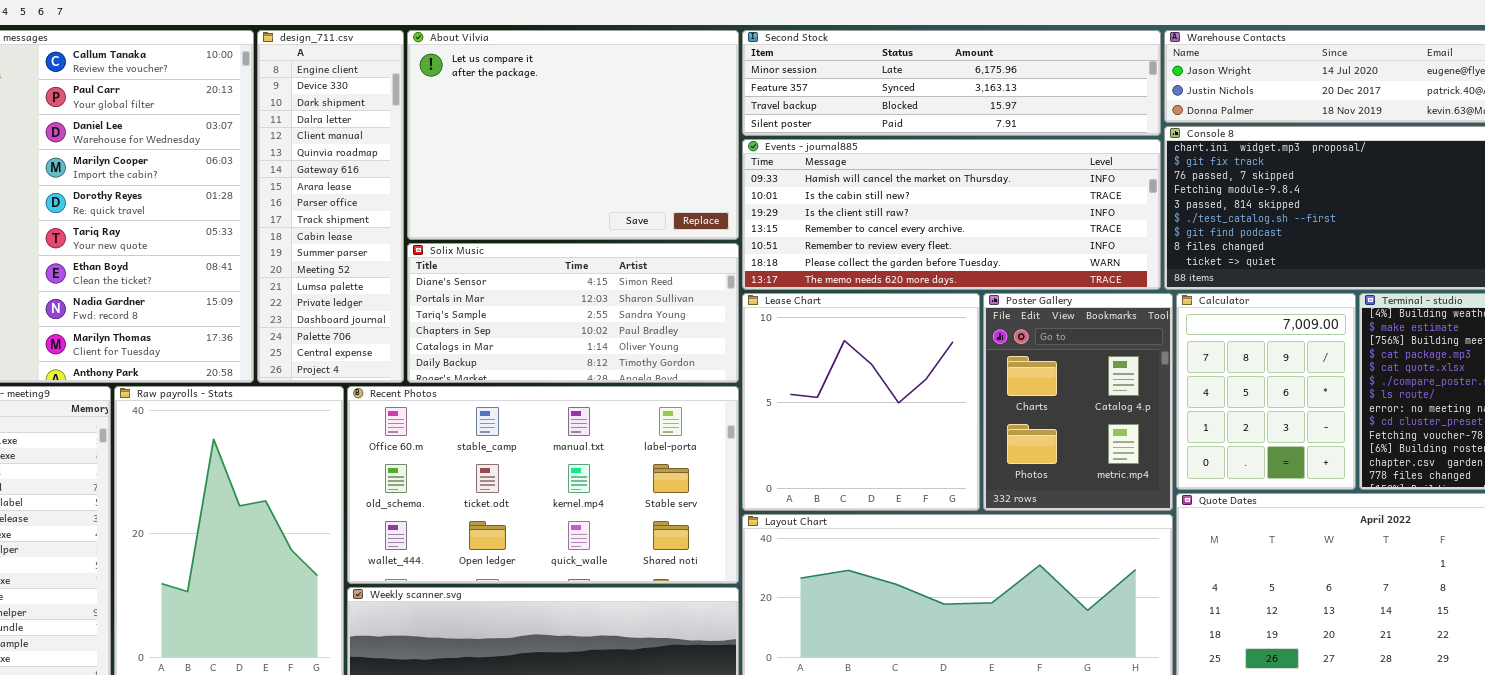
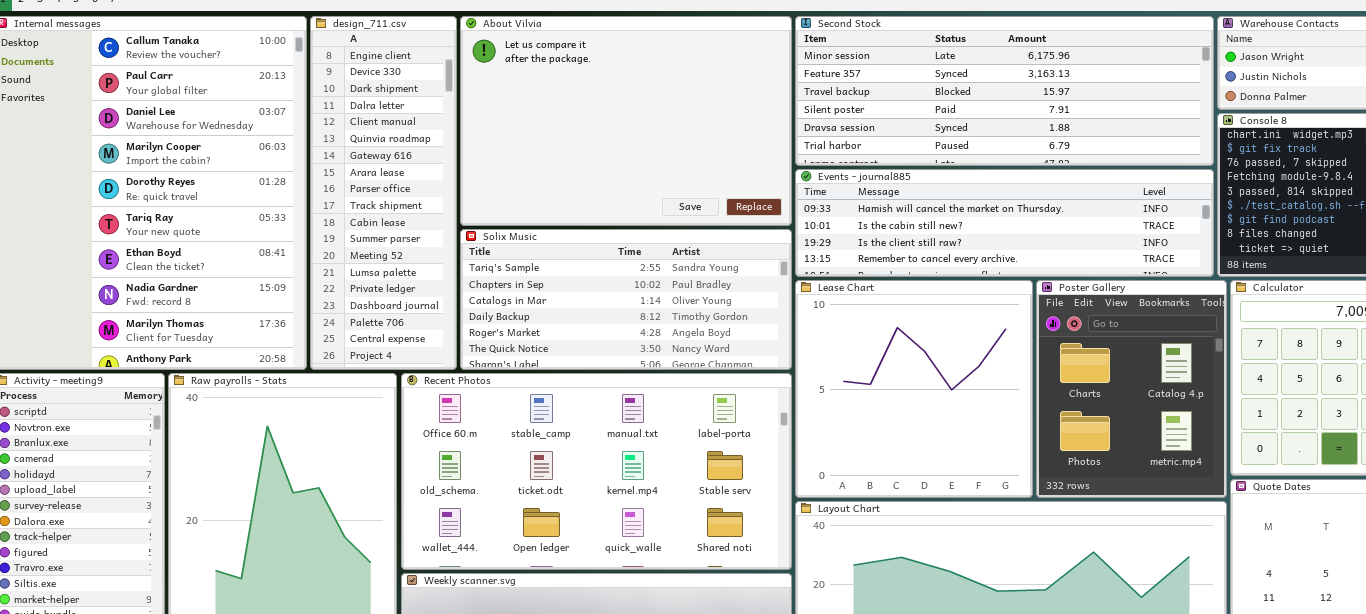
Second Stock: [742,30,1161,136] -> [795,16,1214,166], resized
Events - journal885: [742,139,1161,290] -> [795,169,1214,277], resized
Solix Music: [407,243,739,383] -> [460,229,792,370], scrolled down 2 rows

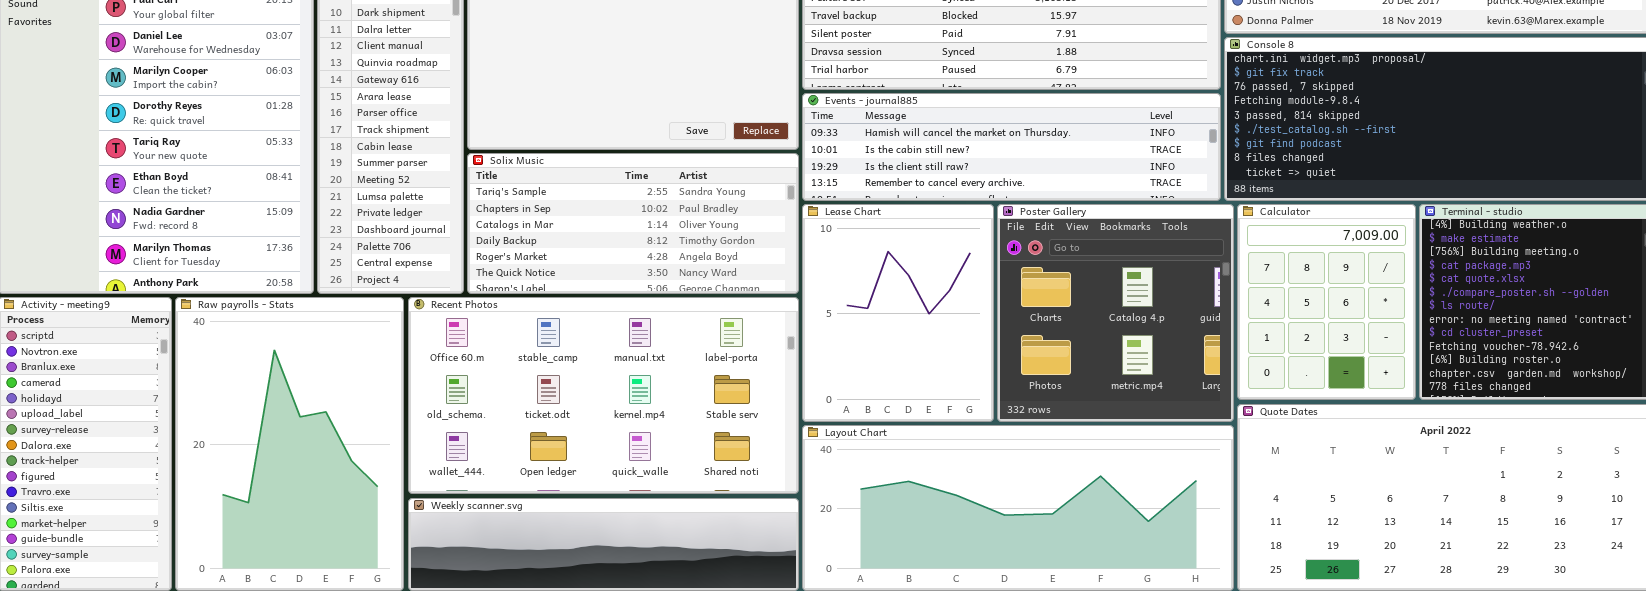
Lease Chart: [795,280,1033,498] -> [802,204,994,422], resized
Poster Gallery: [1036,280,1227,498] -> [997,204,1234,422], resized

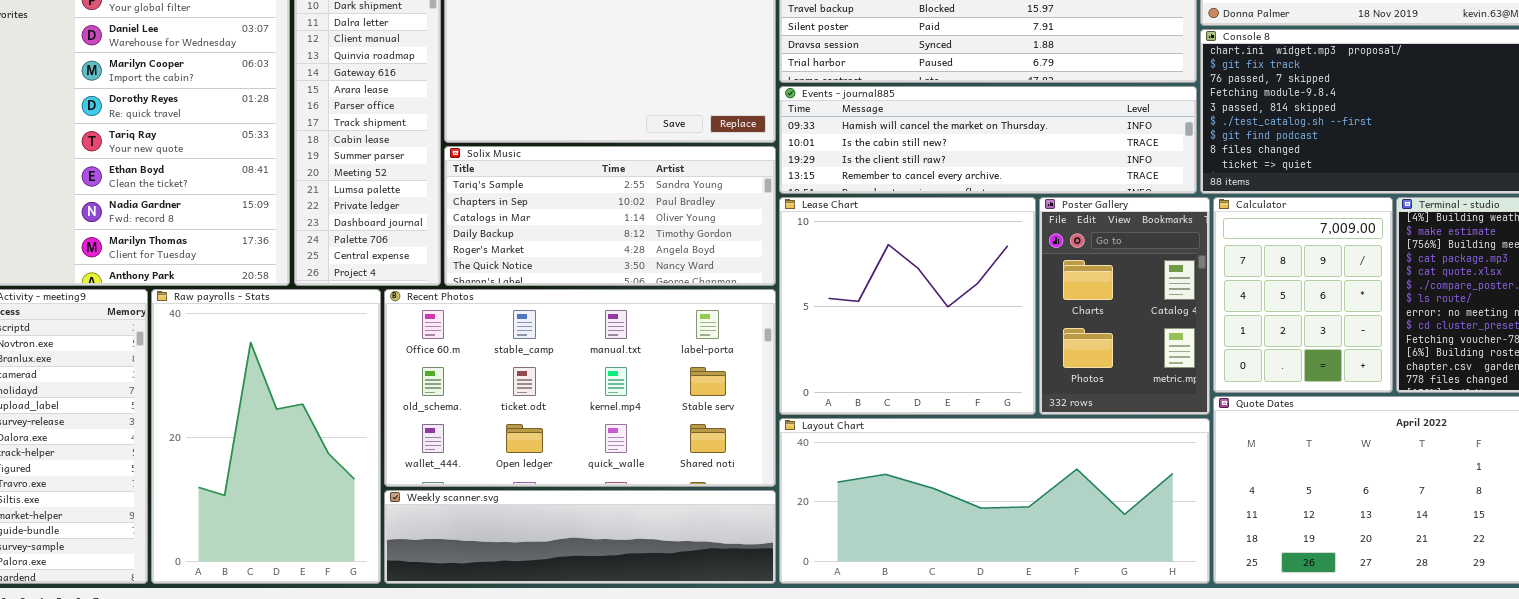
Lease Chart: [802,204,994,422] -> [779,197,1036,415], resized
Poster Gallery: [997,204,1234,422] -> [1039,197,1210,415], resized

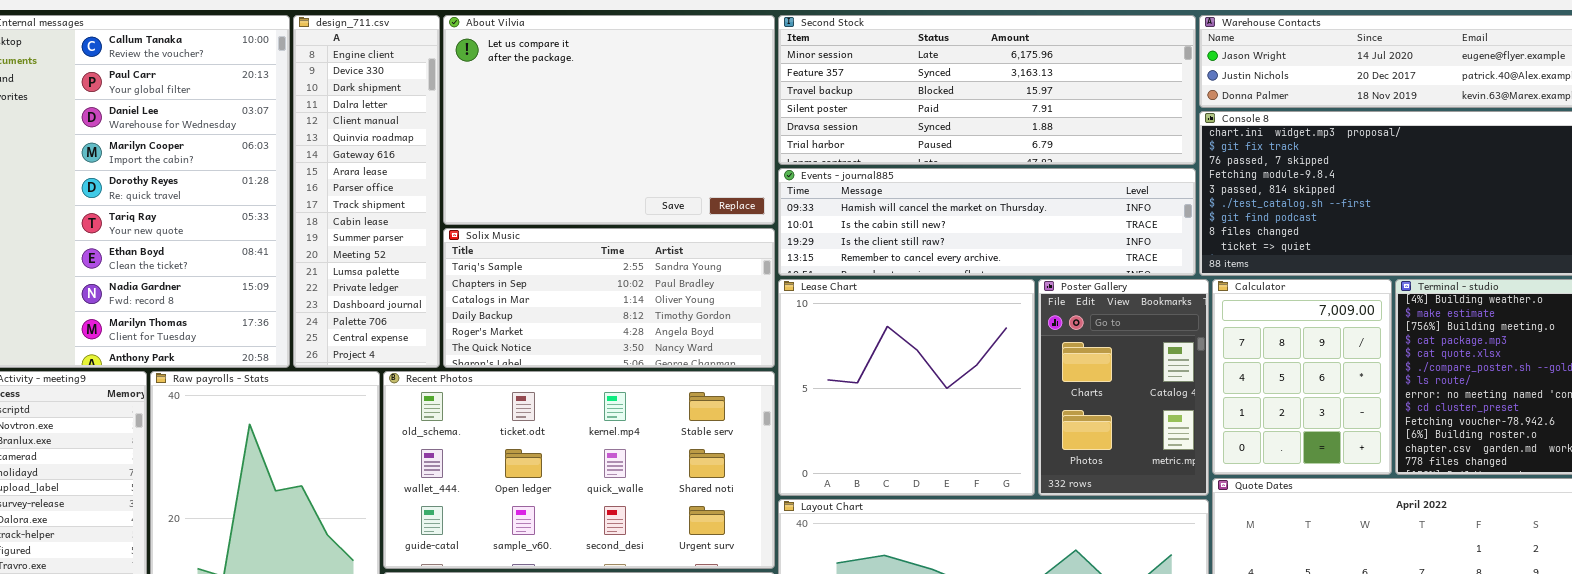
Recent Photos: [384,289,776,487] -> [383,371,775,569], scrolled down 1 row

